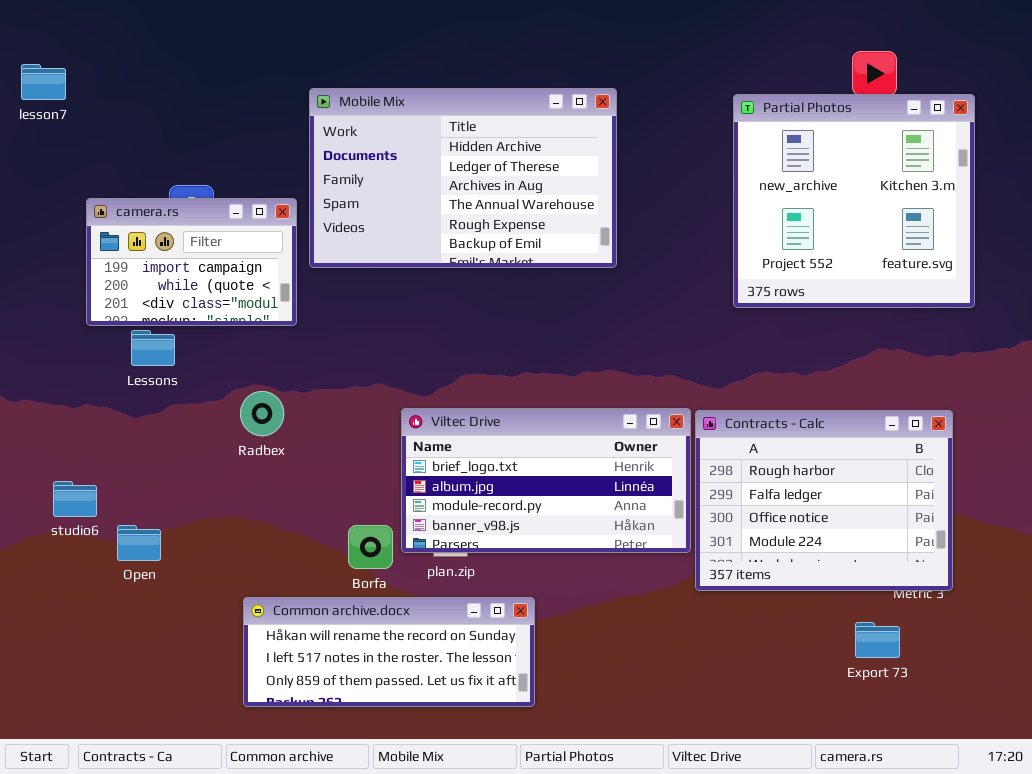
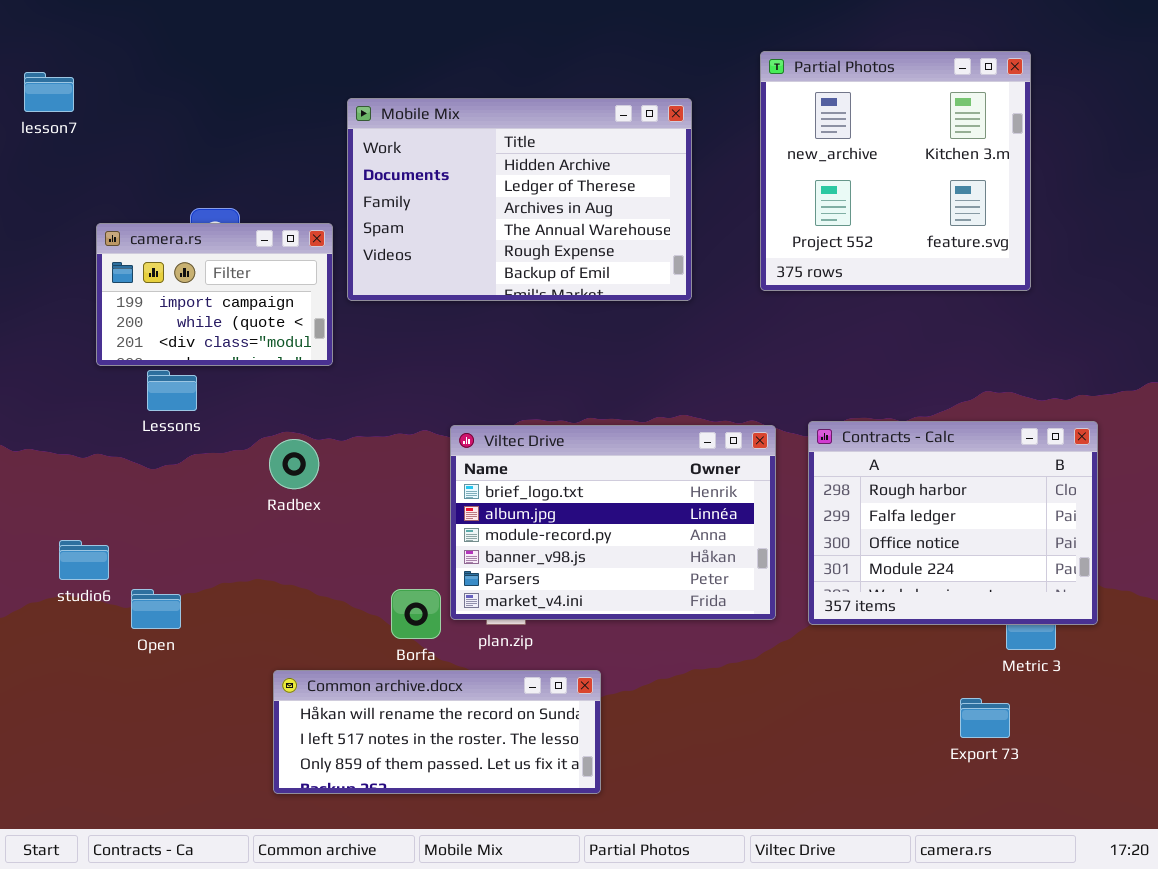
Partial Photos: [733,94,975,308] -> [760,51,1031,291], moved
Viltec Drive: [401,408,691,553] -> [450,425,776,620], resized
Contracts - Calc: [695,410,953,591] -> [808,421,1098,625], moved

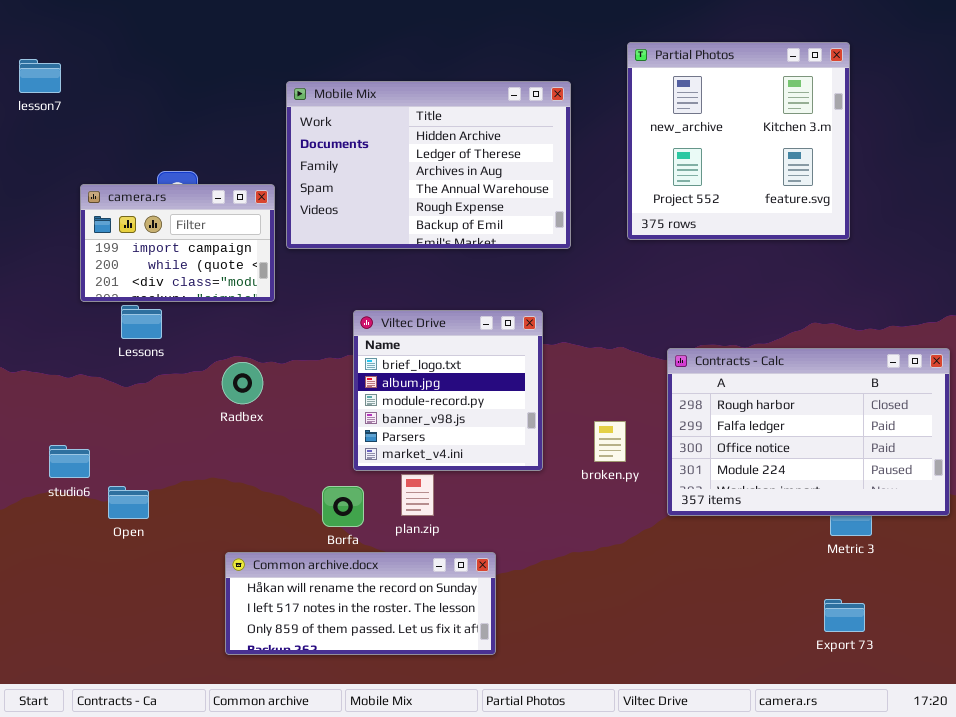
Contracts - Calc: [808,421,1098,625] -> [667,348,950,516], resized
Viltec Drive: [450,425,776,620] -> [353,310,543,471], moved, resized
Export 73: [960,698,1010,738] -> [824,599,865,632], moved

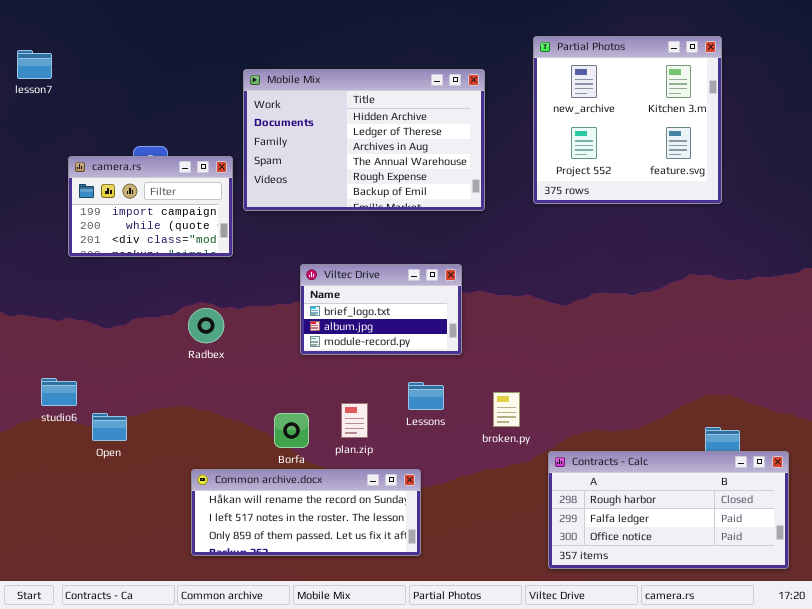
Lessons: [121,305,162,339] -> [408,382,444,410], moved
Viltec Drive: [353,310,543,471] -> [300,264,462,355], resized
Contracts - Calc: [667,348,950,516] -> [548,451,789,569], moved, resized
broken.py: [594,421,626,462] -> [493,392,520,427], moved

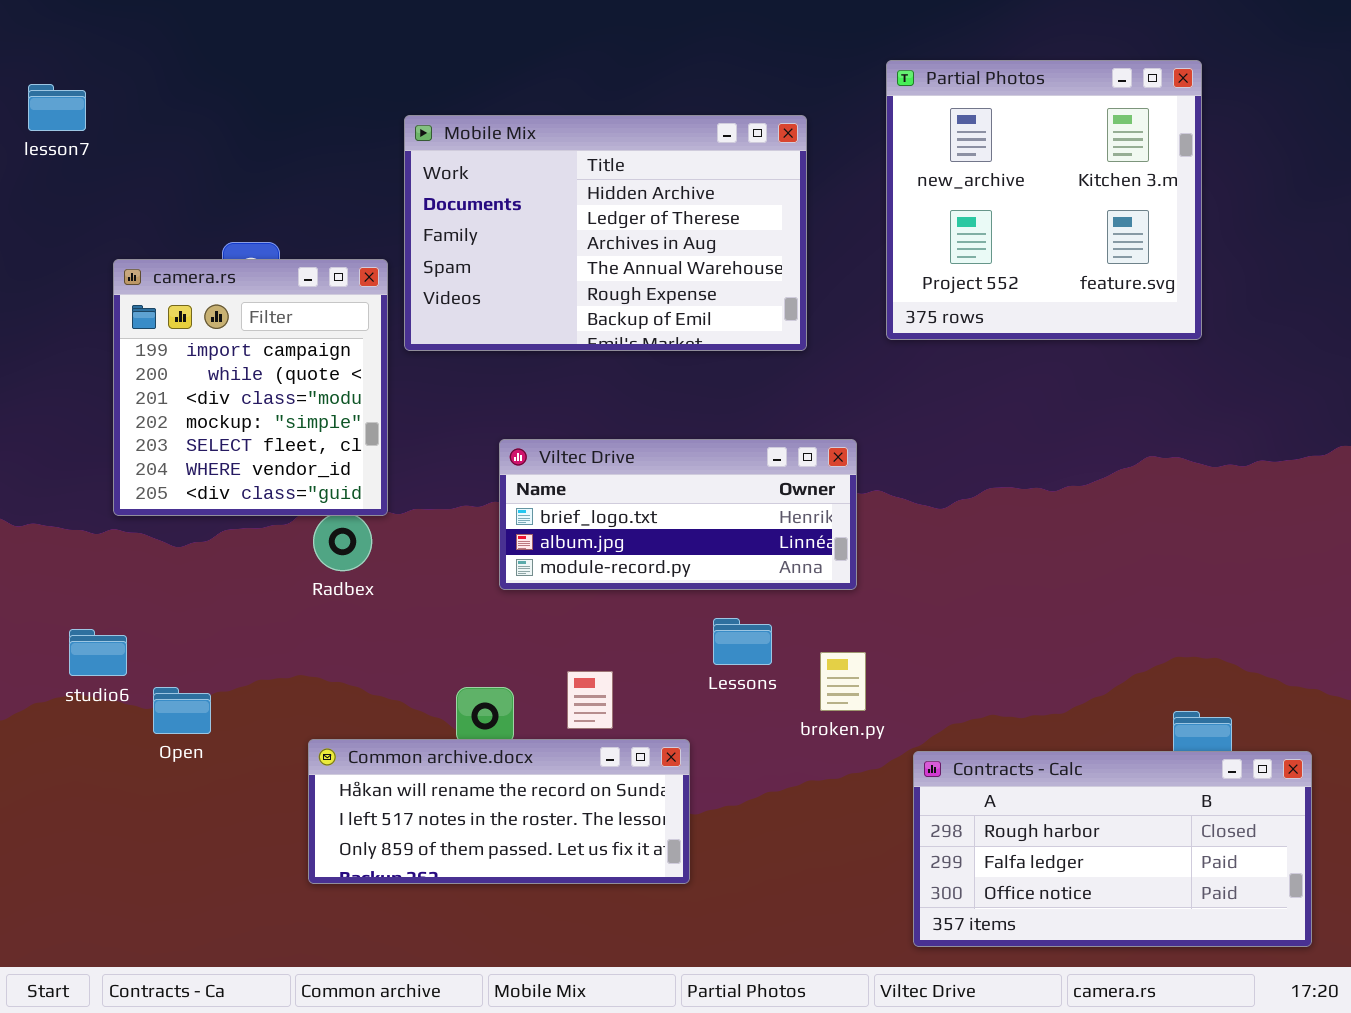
camera.rs: [68,156,233,257] -> [113,259,388,516], resized
Viltec Drive: [300,264,462,355] -> [499,439,857,590], resized
Lessons: [408,382,444,410] -> [713,618,772,665], moved
Common archive.docx: [191,469,421,556] -> [308,739,690,884], moved

